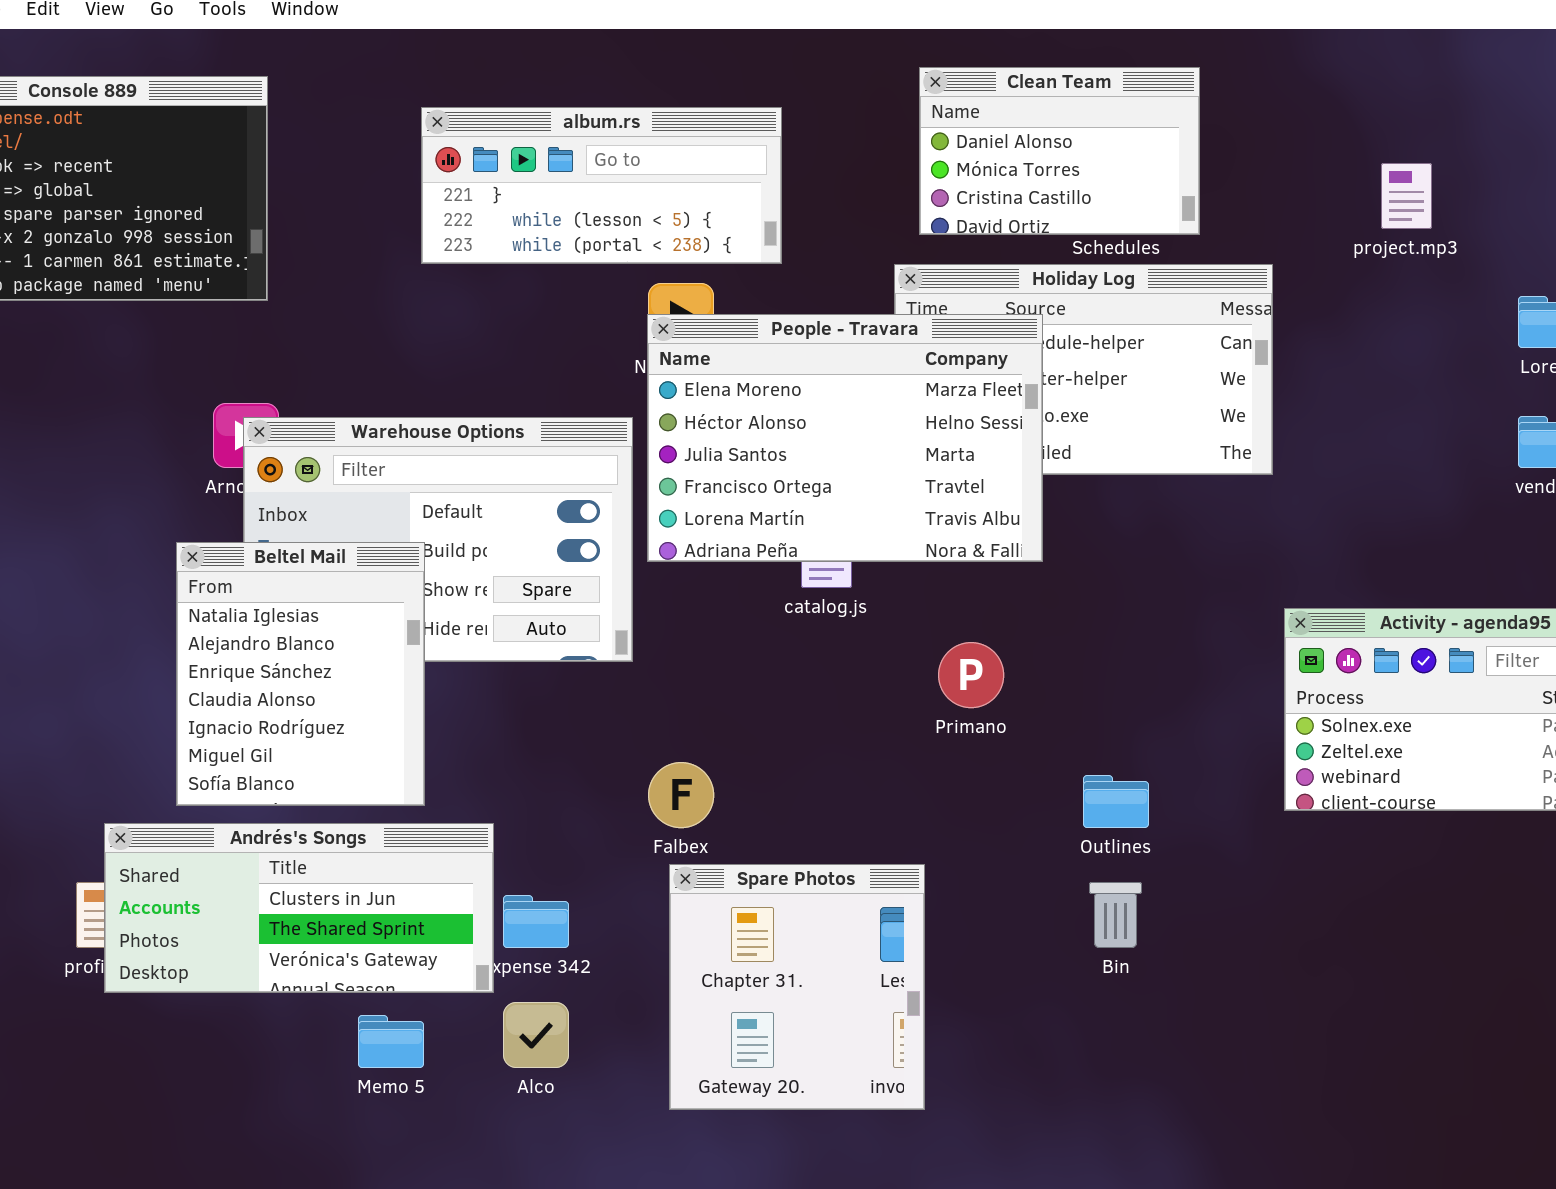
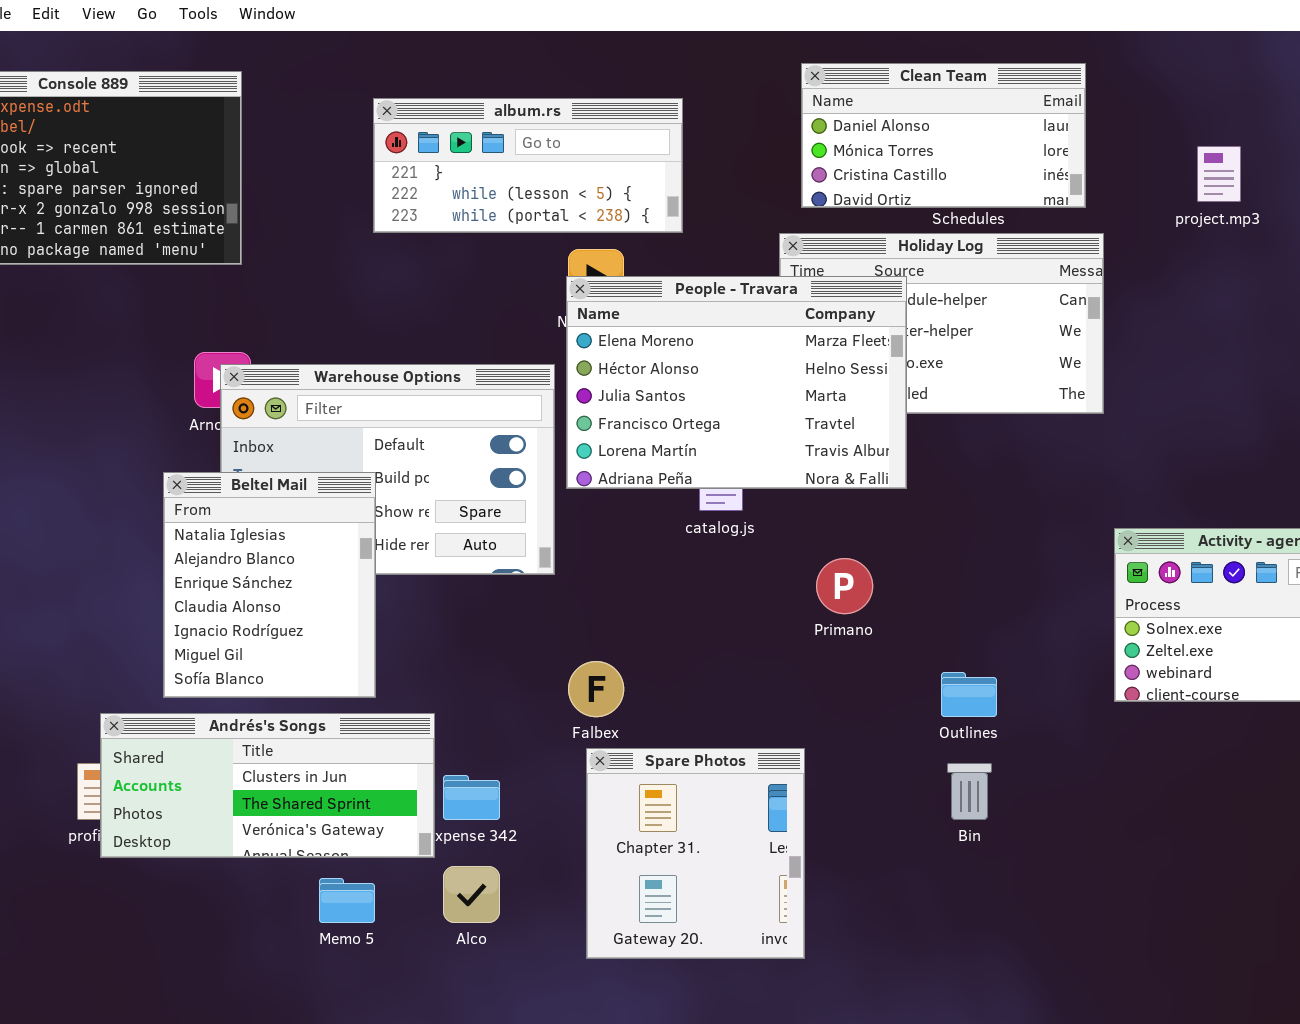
Clean Team: [919,67,1200,235] -> [801,63,1086,208], resized

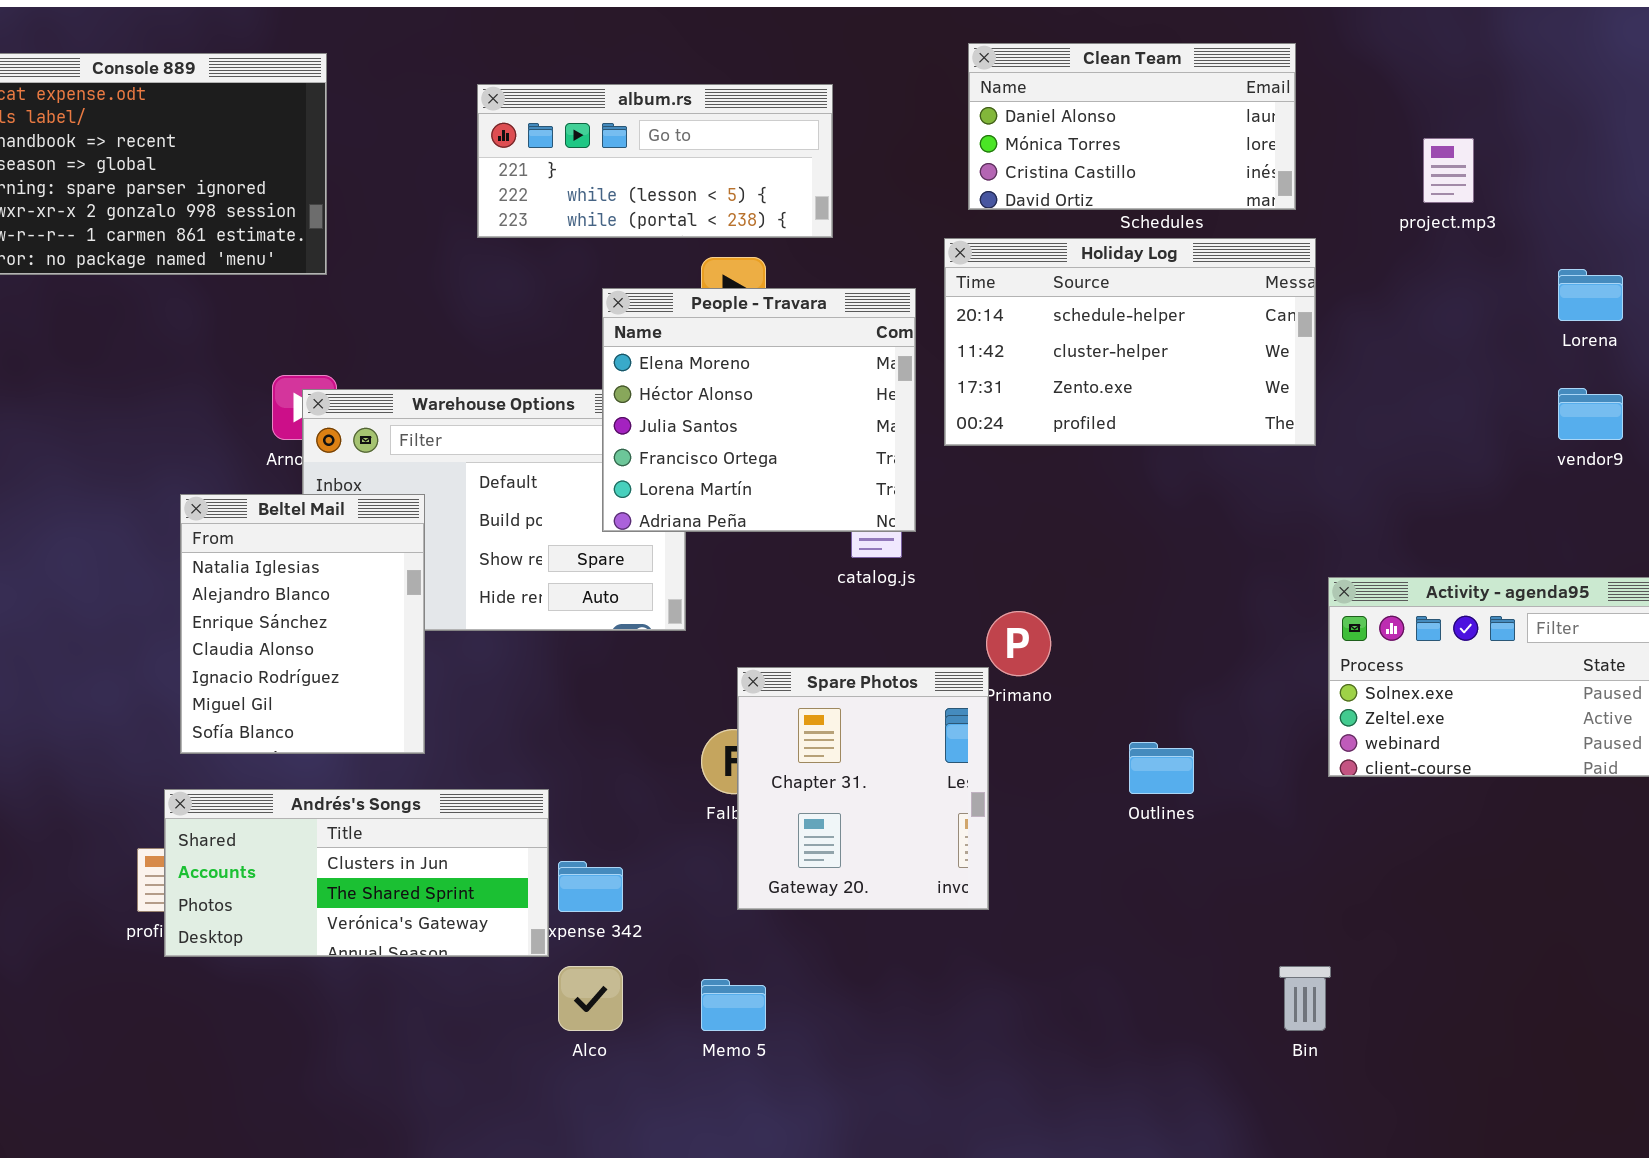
People - Travara: [566,276,907,489] -> [602,288,916,532], moved, resized
Beltel Mail: [163,472,376,698] -> [180,494,425,754], moved
Spare Photos: [586,748,805,959] -> [737,667,989,910], moved
Bin: [947,763,992,820] -> [1279,966,1331,1031], moved
Memo 5: [319,878,375,923] -> [701,979,766,1031], moved

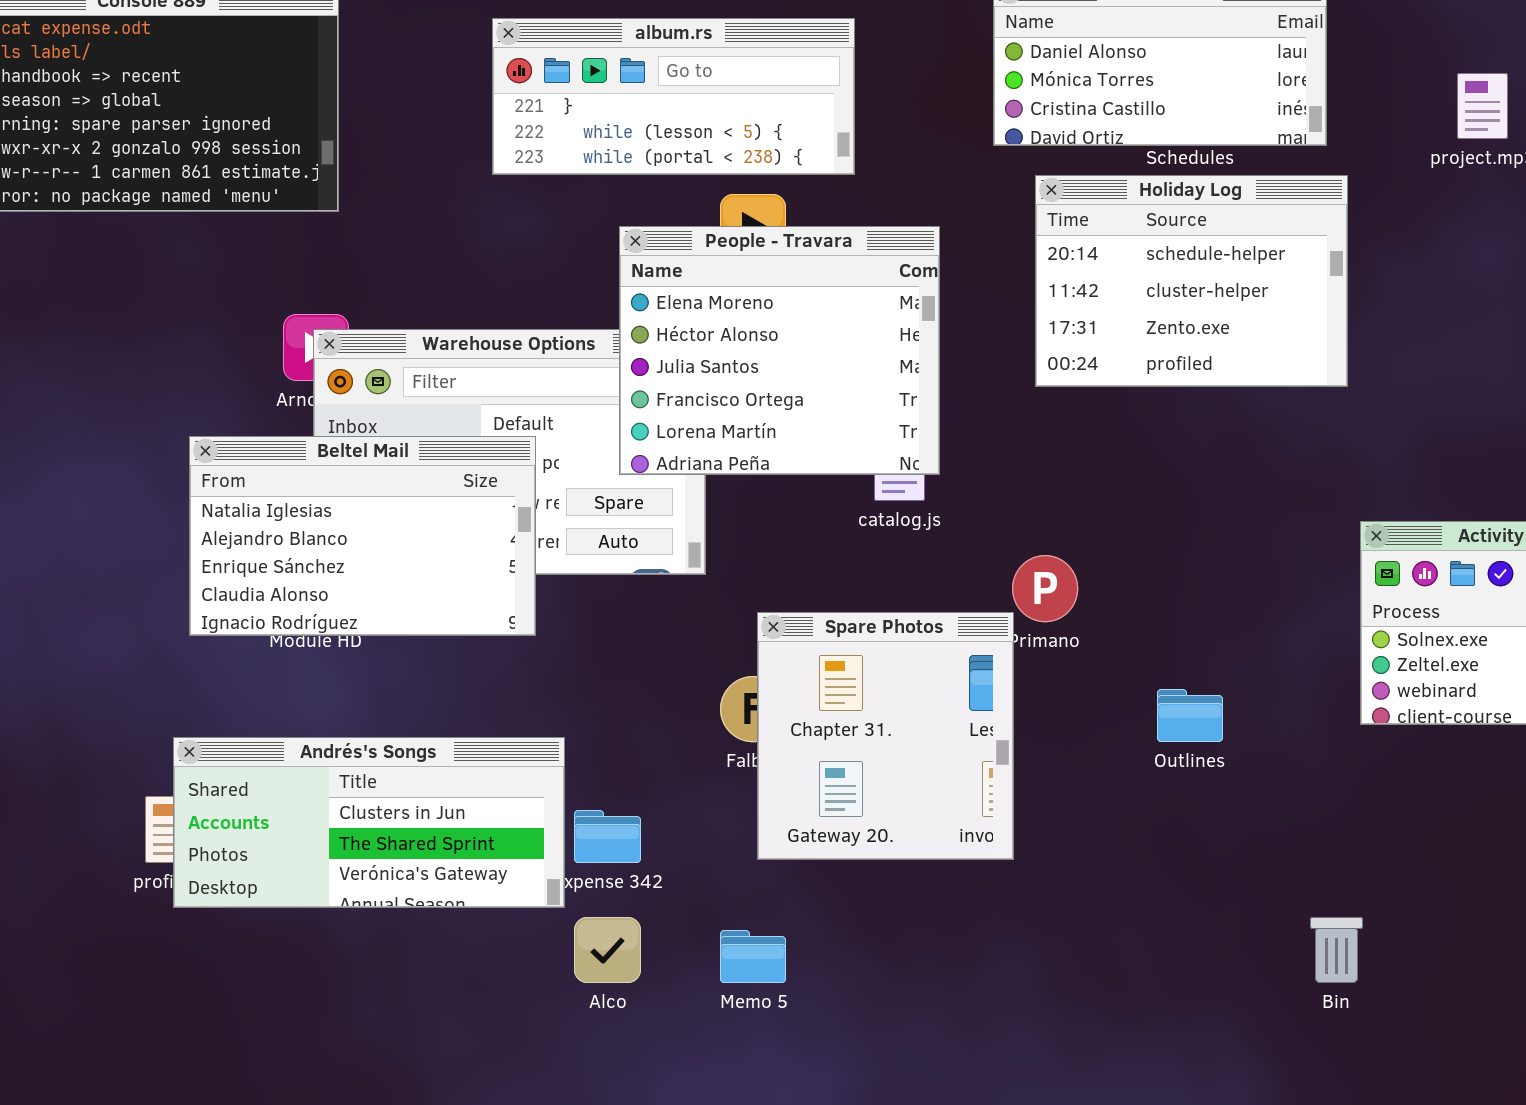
Holiday Log: [944,238,1316,446] -> [1035,175,1348,387], resized
Beltel Mail: [180,494,425,754] -> [189,436,536,636], resized

